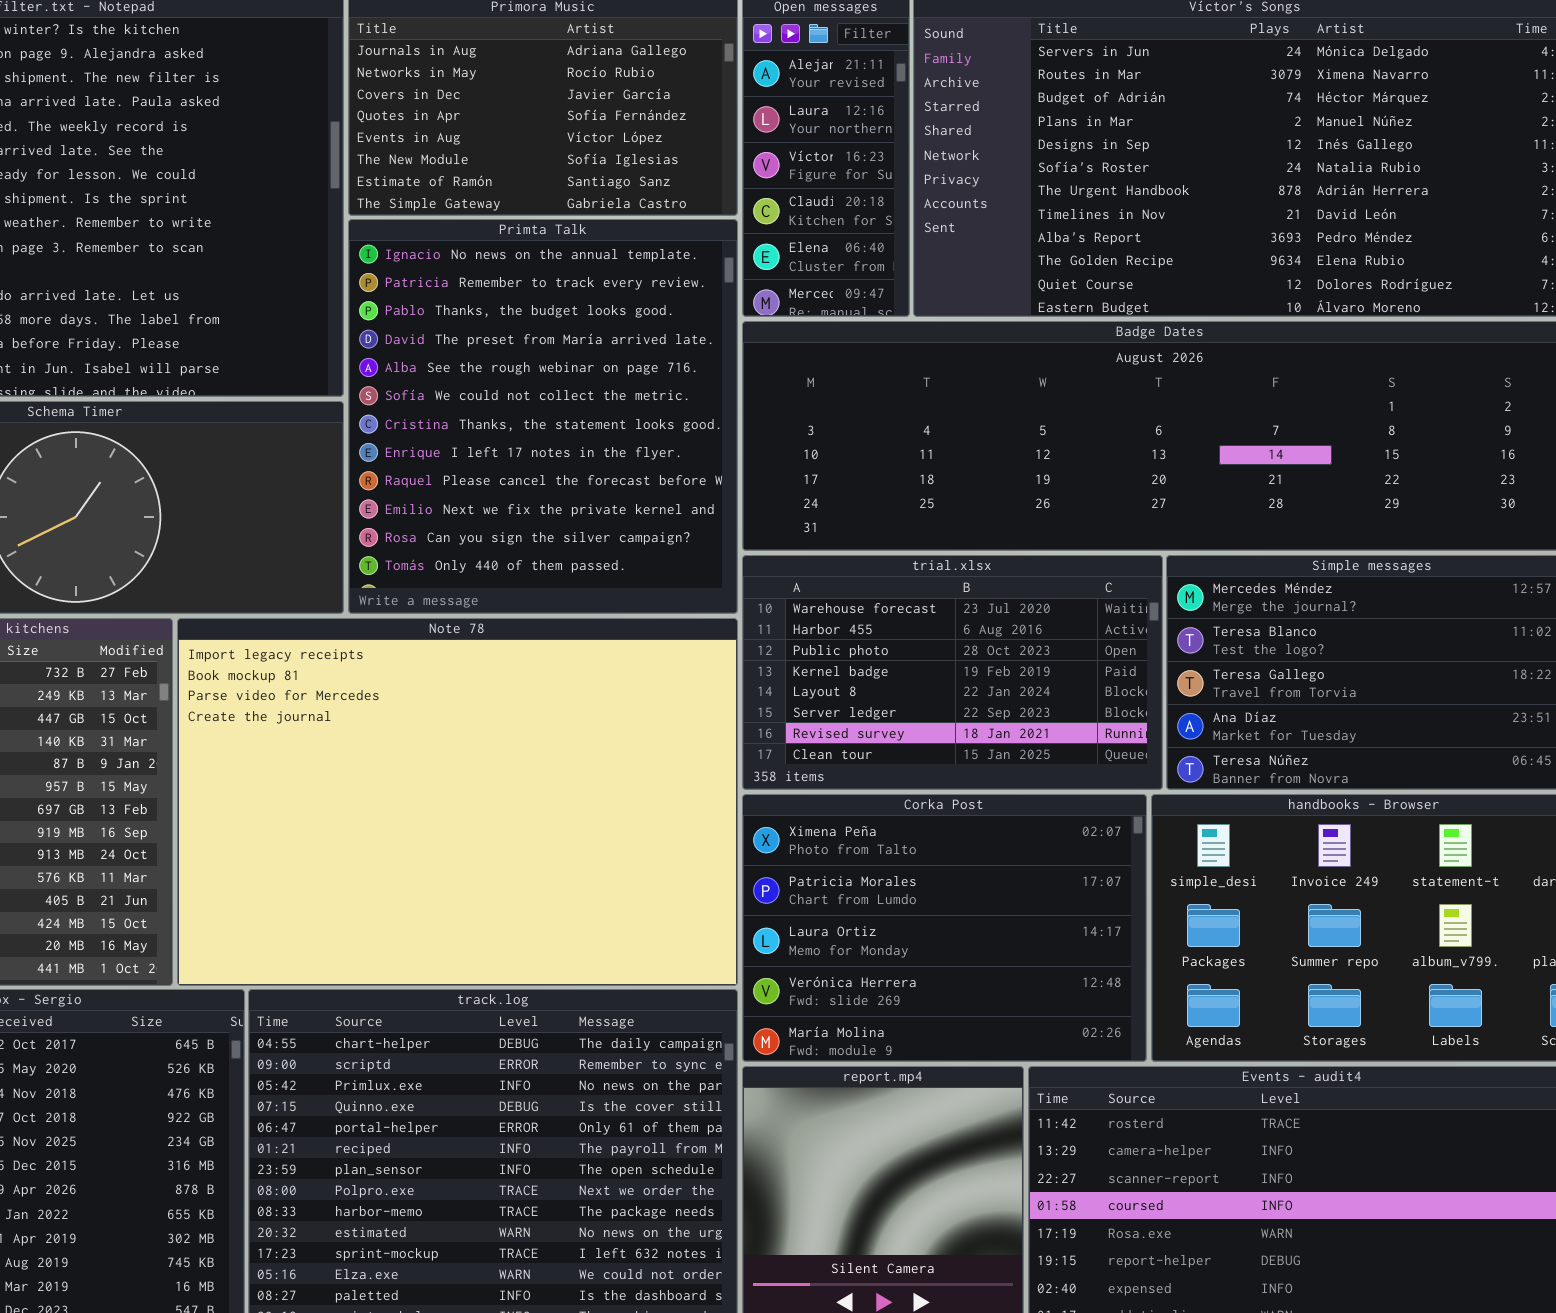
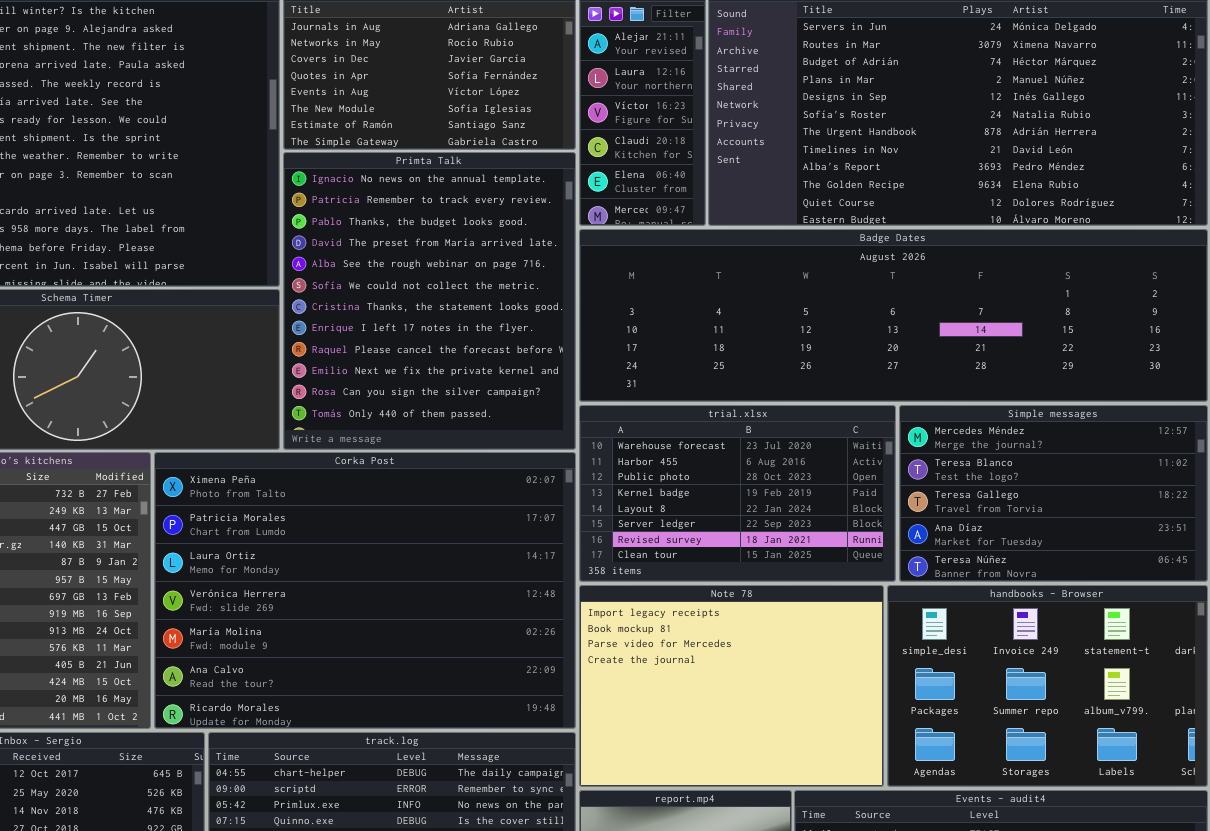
Note 78: [177,618,738,986] -> [579,585,884,787], moved, resized
Corka Post: [742,794,1147,1062] -> [154,452,576,729], moved, resized

